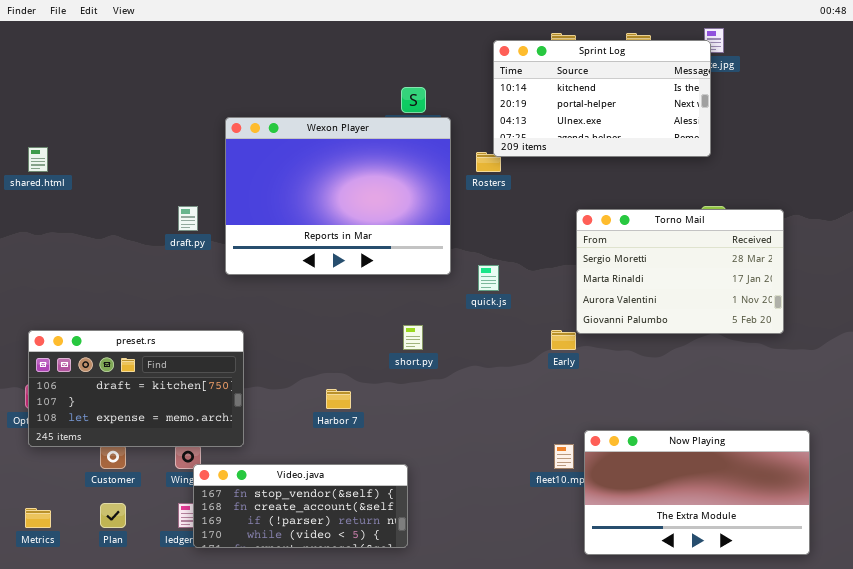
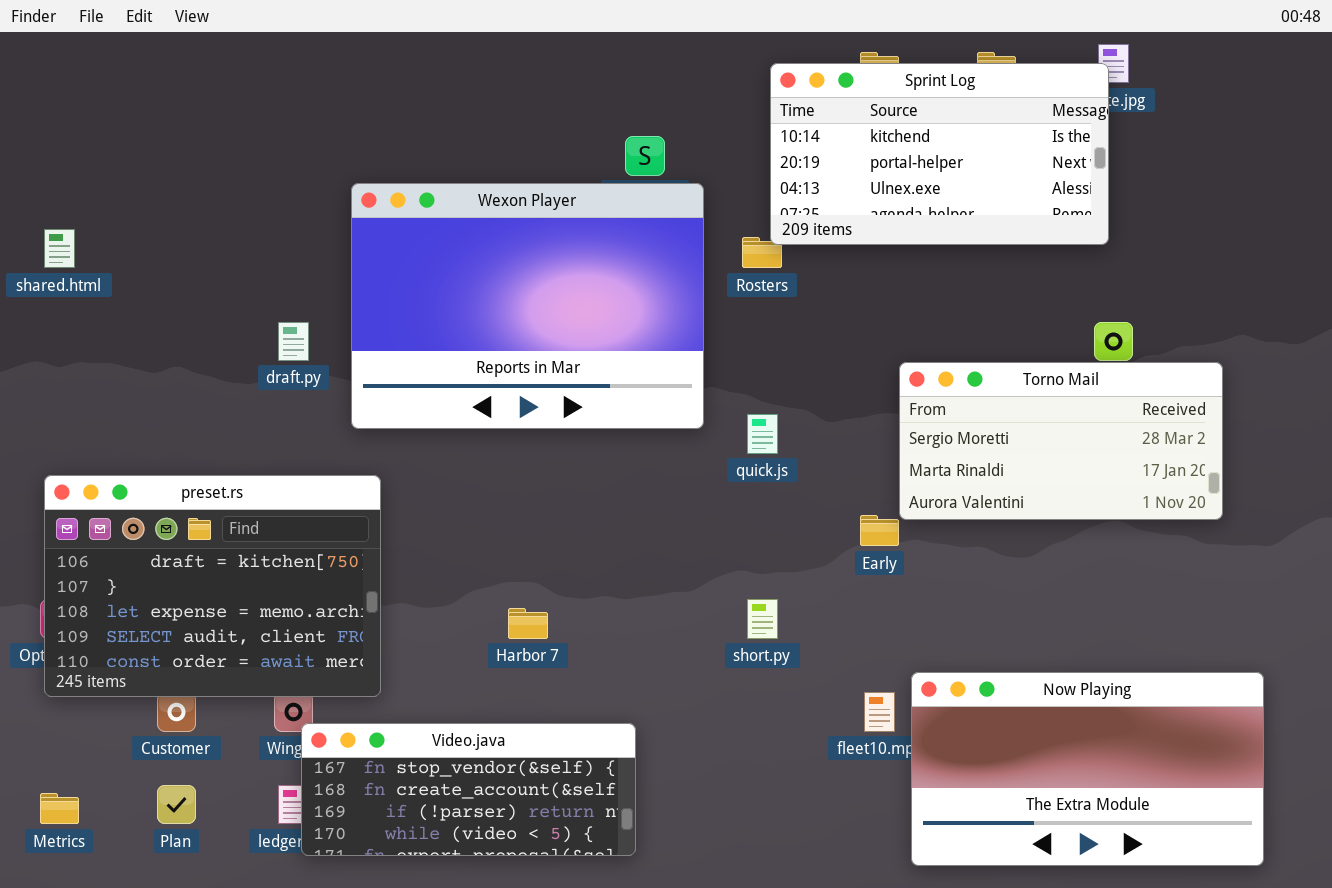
Torno Mail: [576,209,784,334] -> [899,362,1223,520], resized
short.py: [403,325,423,350] -> [747,599,778,639], moved
preset.rs: [28,330,244,447] -> [44,475,381,697], resized

